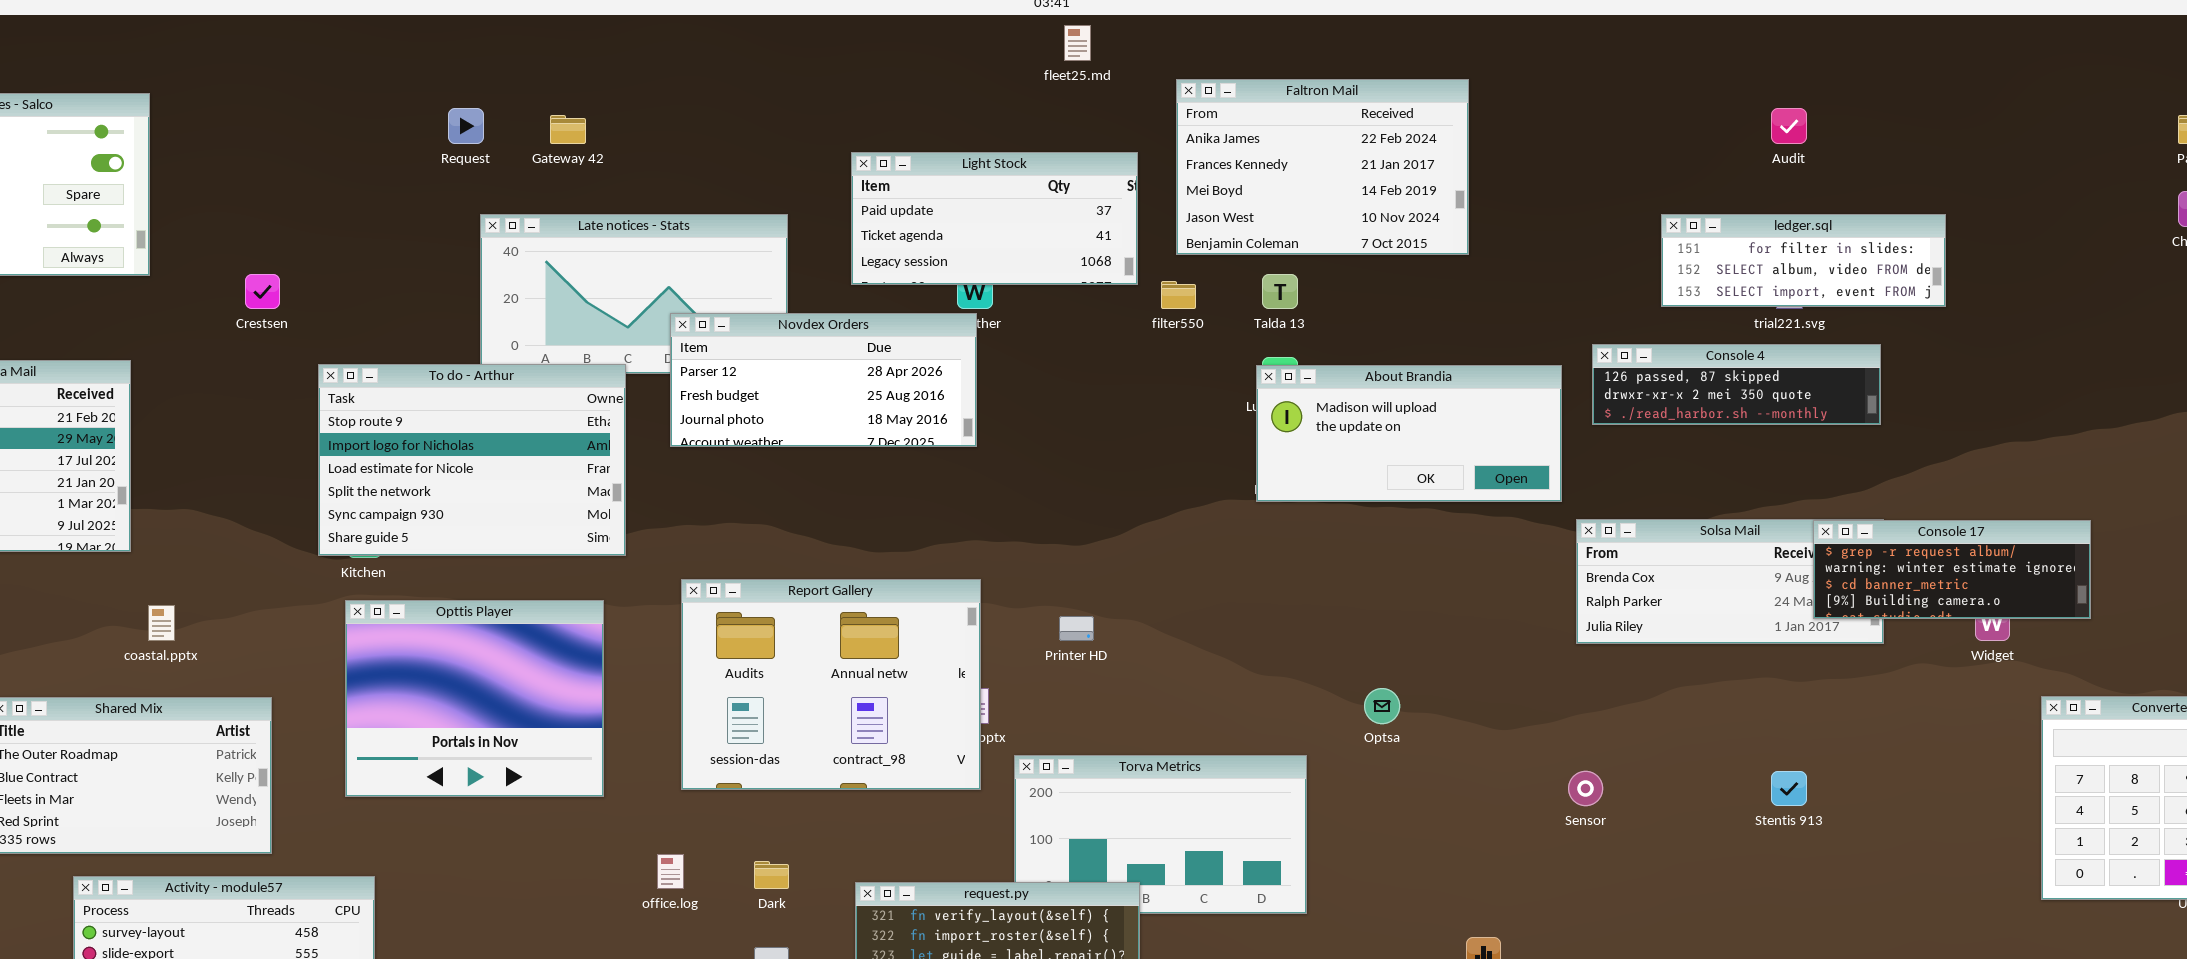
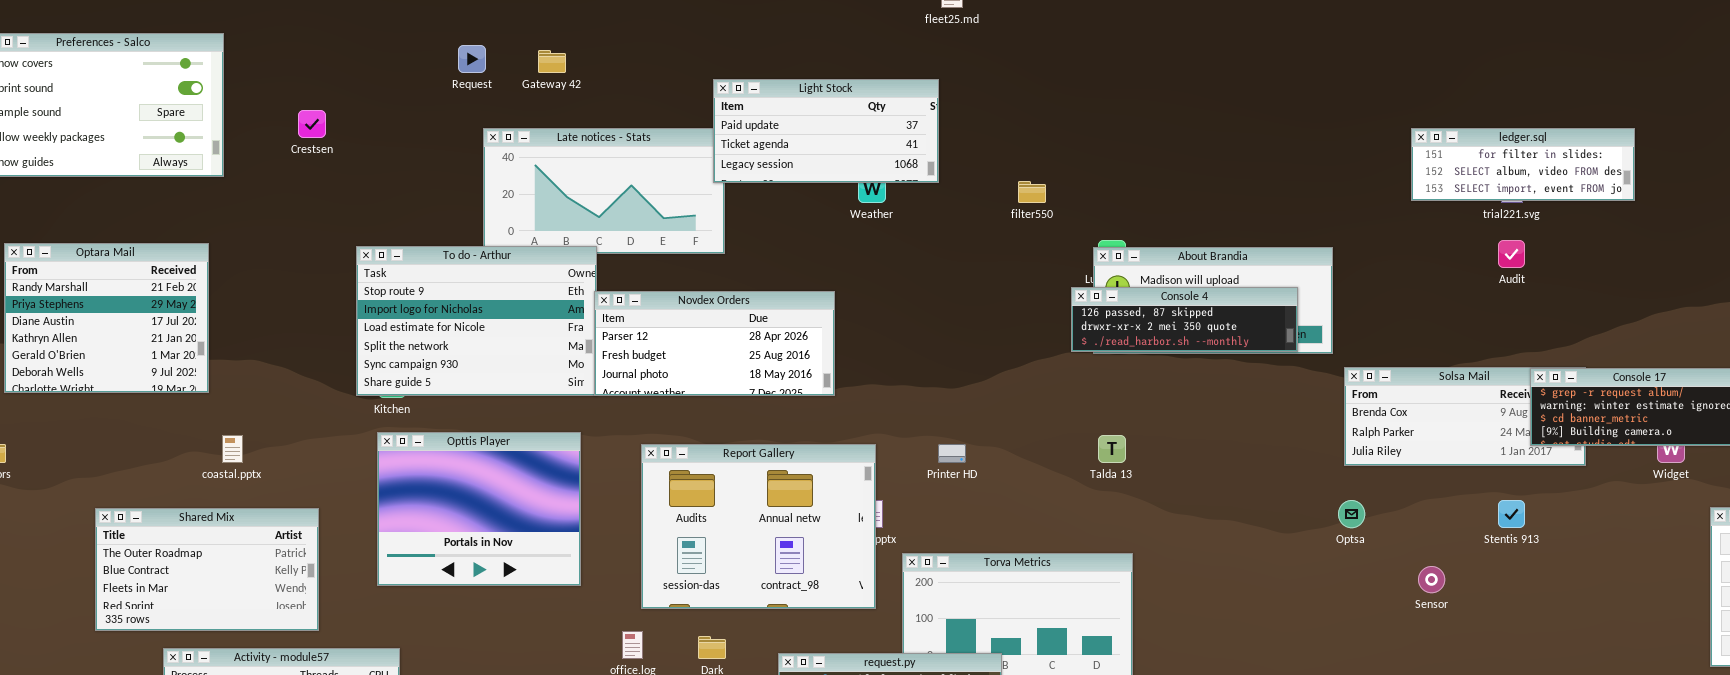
Faltron Mail: [1176,79,1469,255] -> none, closed
Audit: [1771,108,1807,144] -> [1498,240,1525,268], moved
Light Stock: [851,152,1138,285] -> [713,79,939,183], moved
Crestsen: [245,274,280,309] -> [298,110,326,138], moved
Talda 13: [1262,274,1298,309] -> [1098,435,1126,463], moved
Novdex Orders: [670,313,977,447] -> [594,291,835,396], moved
Console 4: [1592,344,1881,425] -> [1071,287,1298,352], moved
Report Gallery: [681,579,981,790] -> [641,444,876,609], moved
Optsa: [1364,688,1400,724] -> [1338,500,1365,528], moved
Sensor: [1568,771,1603,806] -> [1418,566,1445,593], moved
Stentis 913: [1771,771,1807,806] -> [1498,500,1525,528], moved

